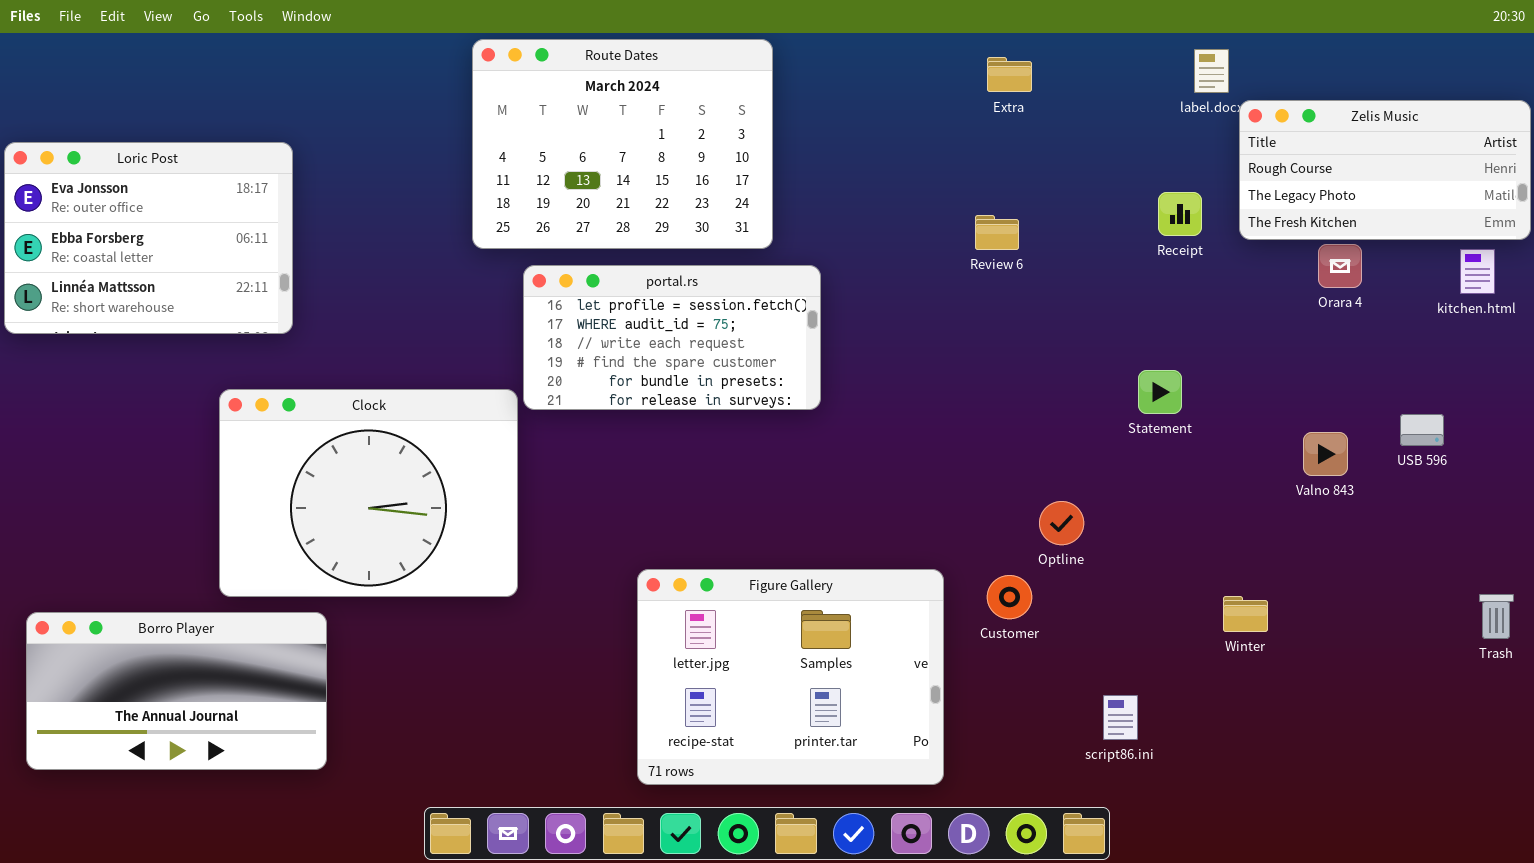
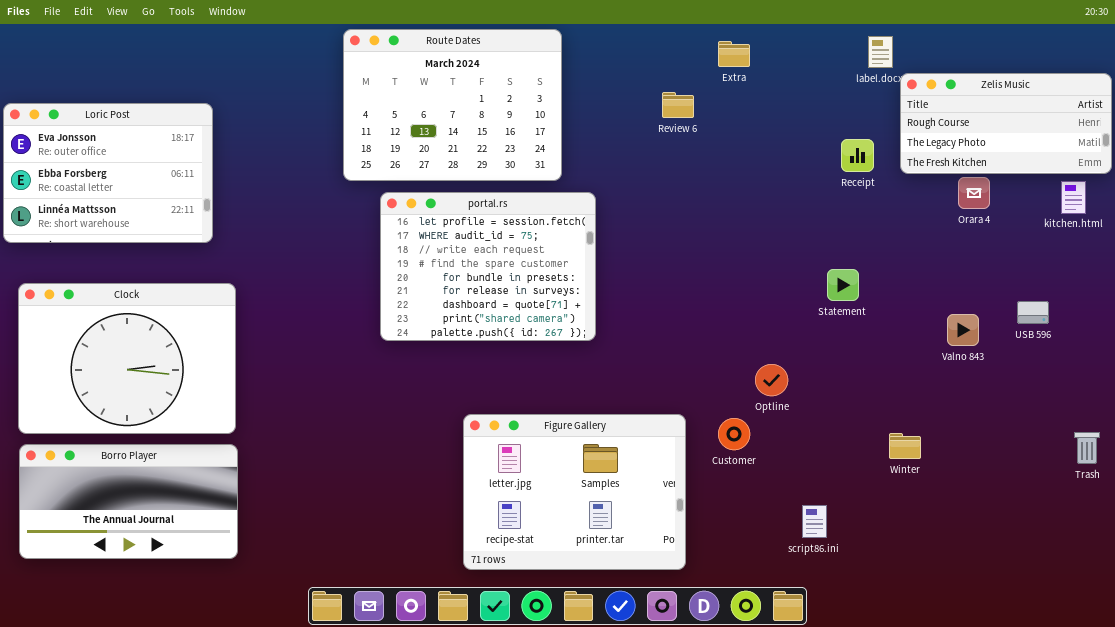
Review 6: [975,215,1019,250] -> [662,92,694,118], moved
portal.rs: [523,265,821,410] -> [380,192,596,341], resized
Clock: [219,389,518,597] -> [18,283,236,434], moved

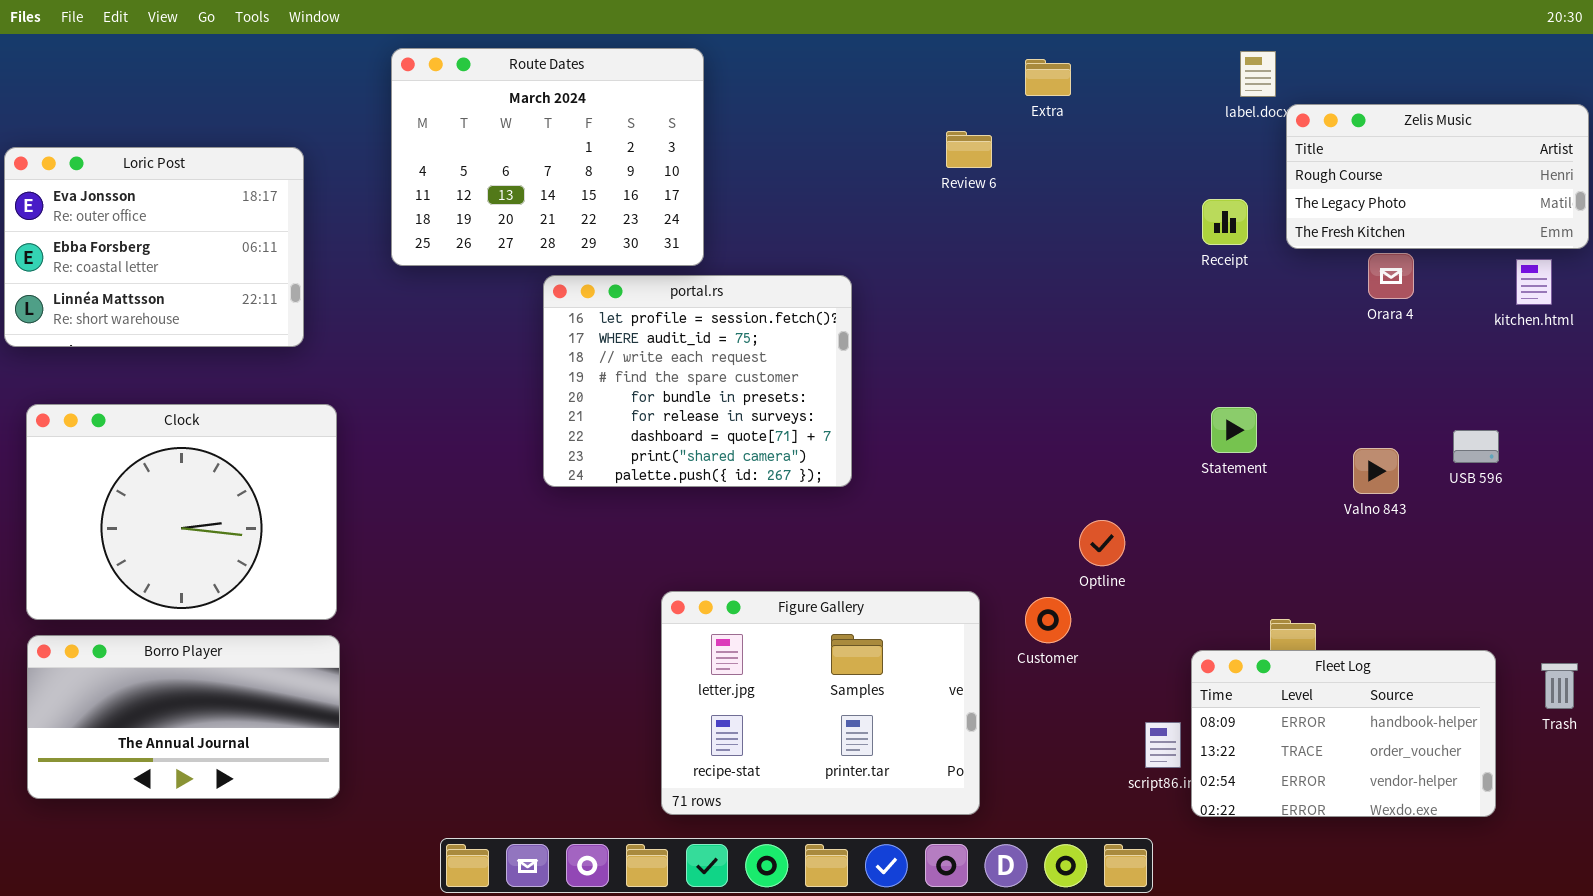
Route Dates: [343,29,562,181] -> [391,48,704,266], moved
Statement: [827,269,859,301] -> [1211,407,1257,453], moved
Trash: [1074,432,1100,464] -> [1541,663,1578,709], moved
Fleet Log: none -> [1191,650,1496,817], opened

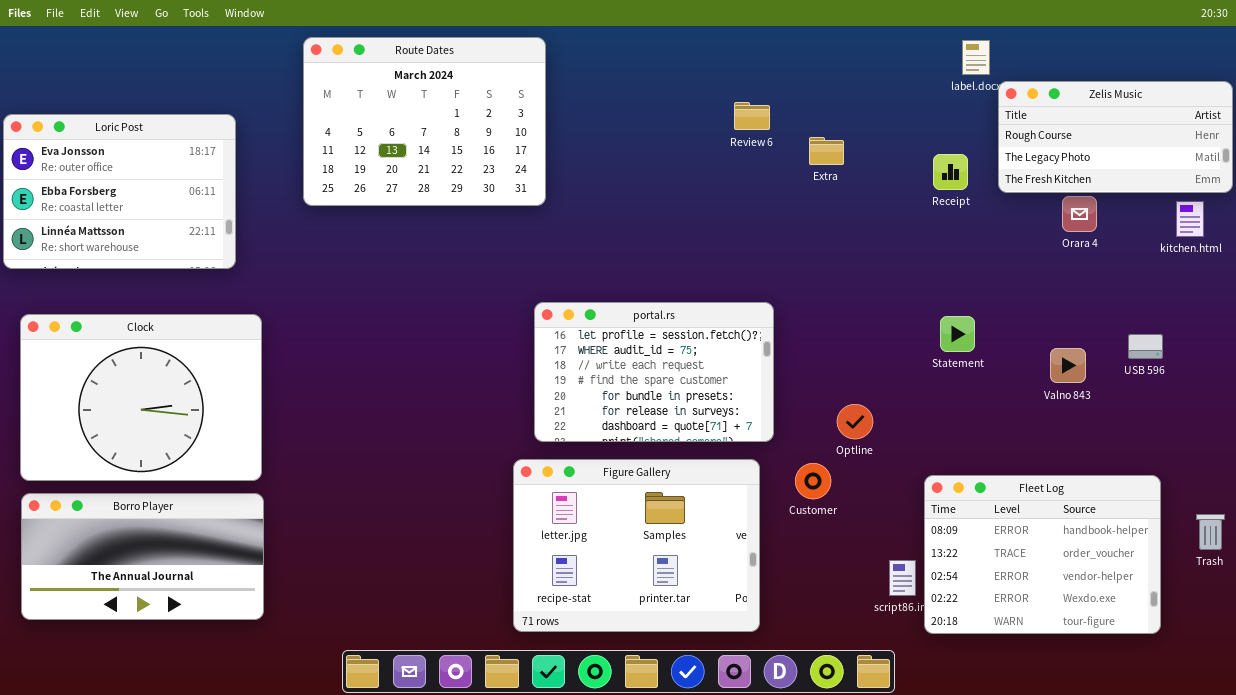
Extra: [1025,59,1071,96] -> [809,137,844,165], moved
portal.rs: [543,275,852,487] -> [534,302,774,442], moved, resized
Fleet Log: [1191,650,1496,817] -> [924,475,1161,634], resized

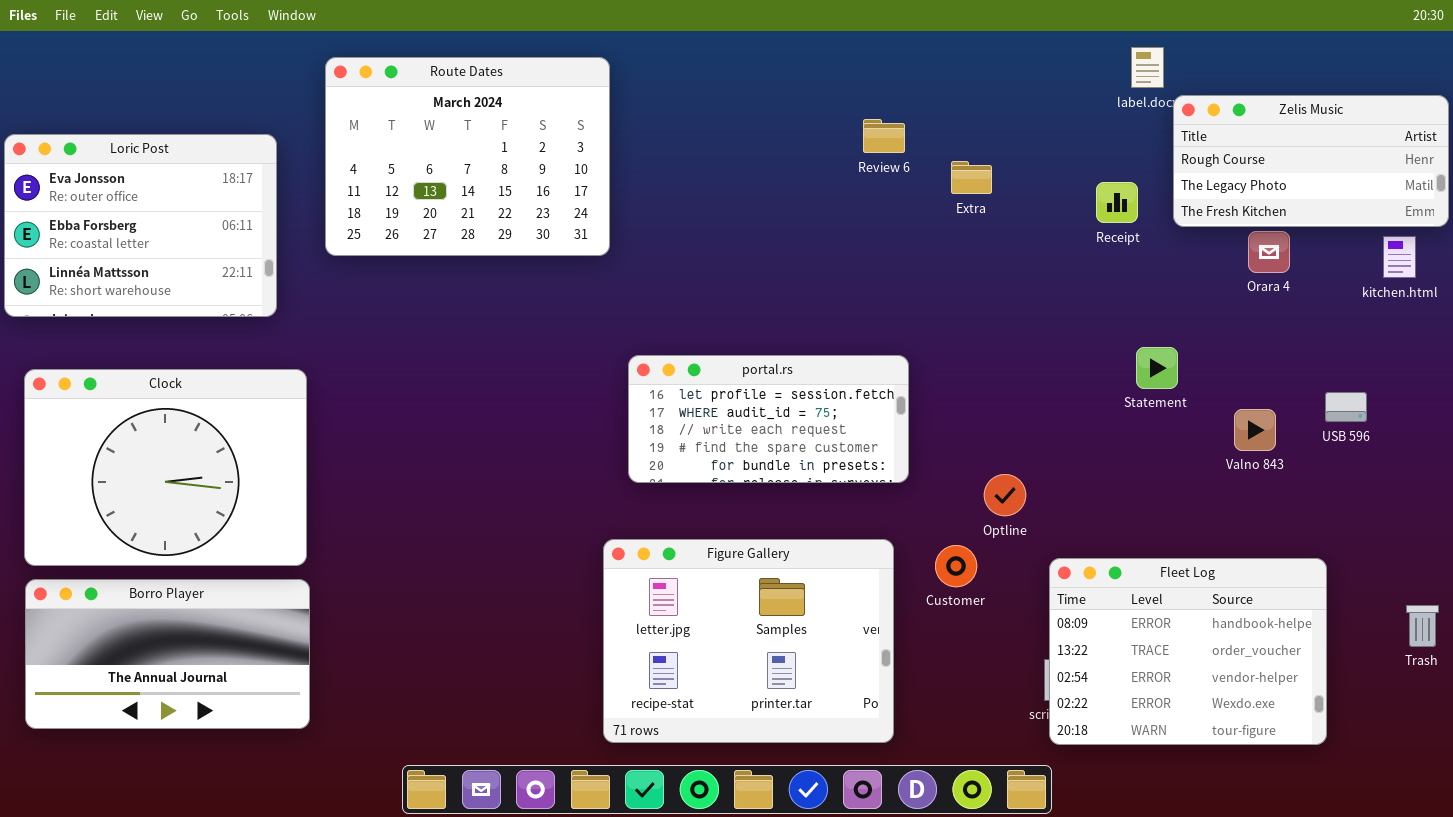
Route Dates: [303,37,546,206] -> [325,57,610,256], moved
portal.rs: [534,302,774,442] -> [628,355,909,483], resized
Statement: [940,316,975,352] -> [1136,347,1178,389], moved
Fleet Log: [924,475,1161,634] -> [1049,558,1327,745], moved

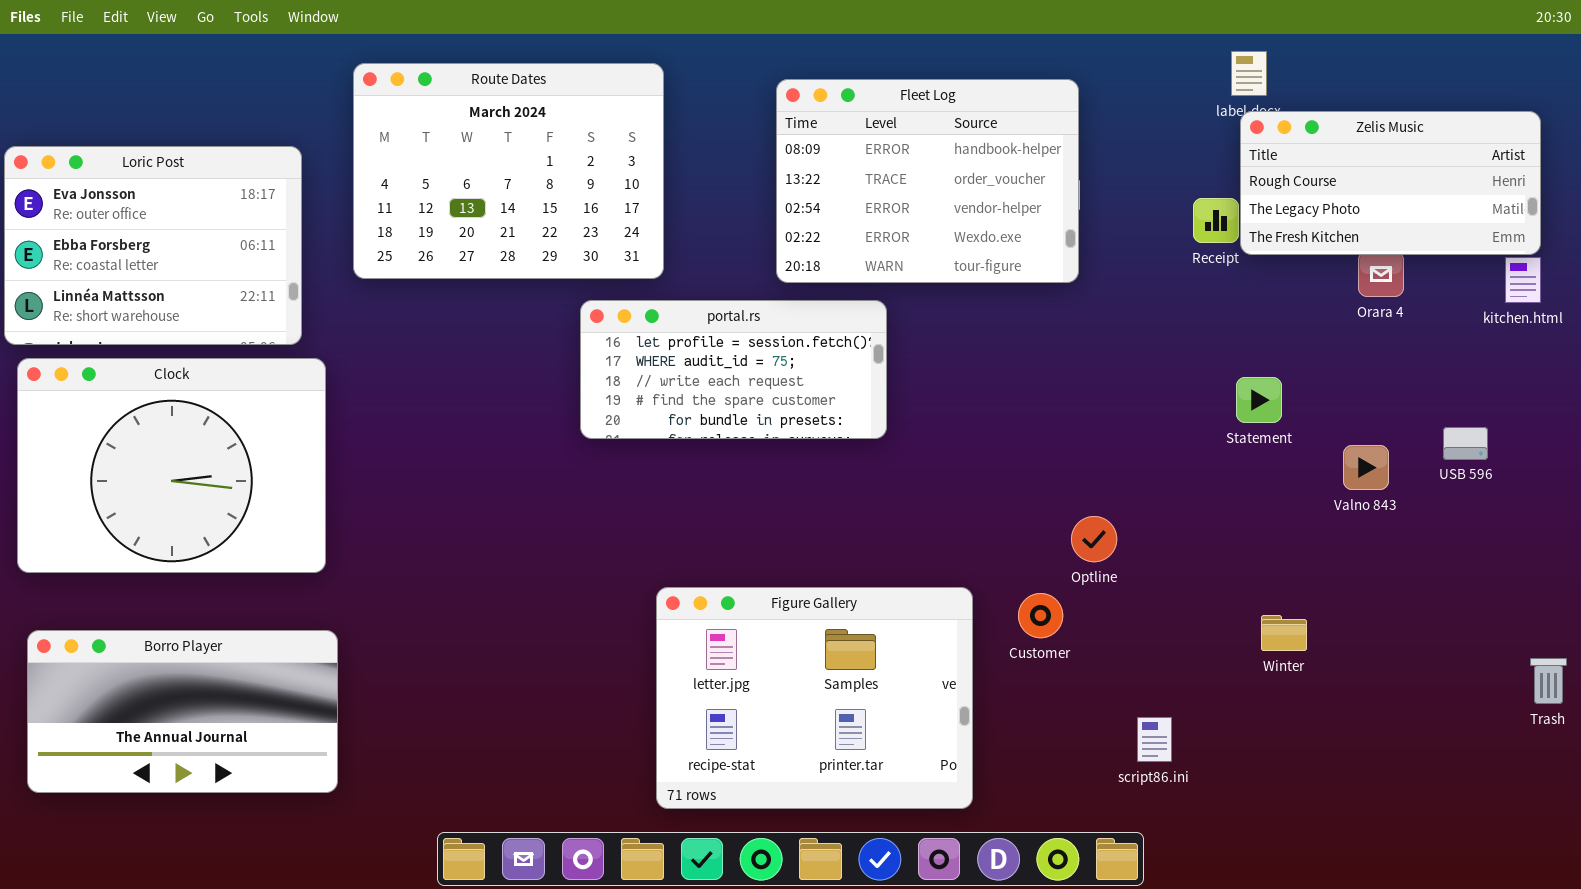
Zelis Music: [1173,95,1449,227] -> [1240,111,1541,255], moved
portal.rs: [628,355,909,483] -> [580,300,887,439], moved
Clock: [24,369,307,566] -> [17,358,326,573], moved
Fleet Log: [1049,558,1327,745] -> [776,79,1079,283], moved

